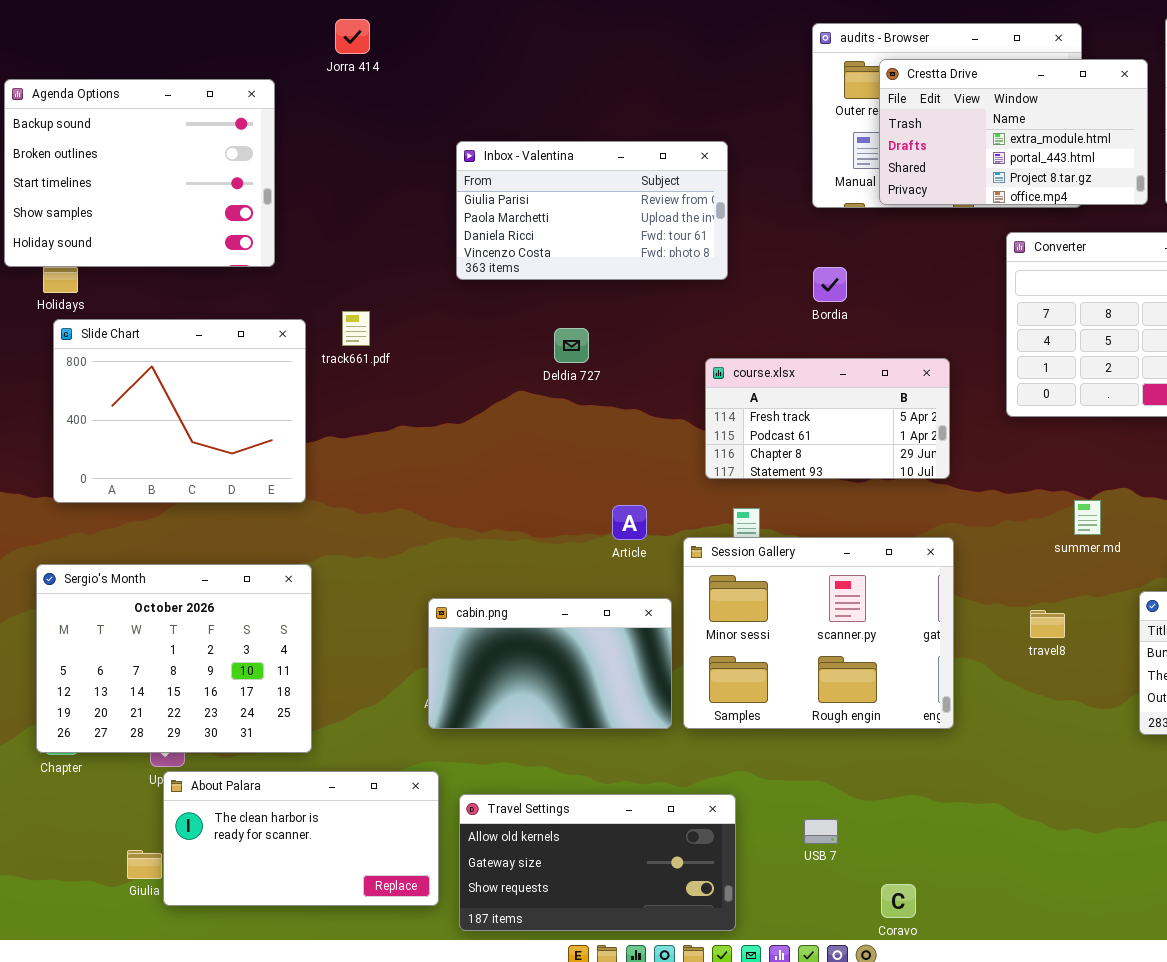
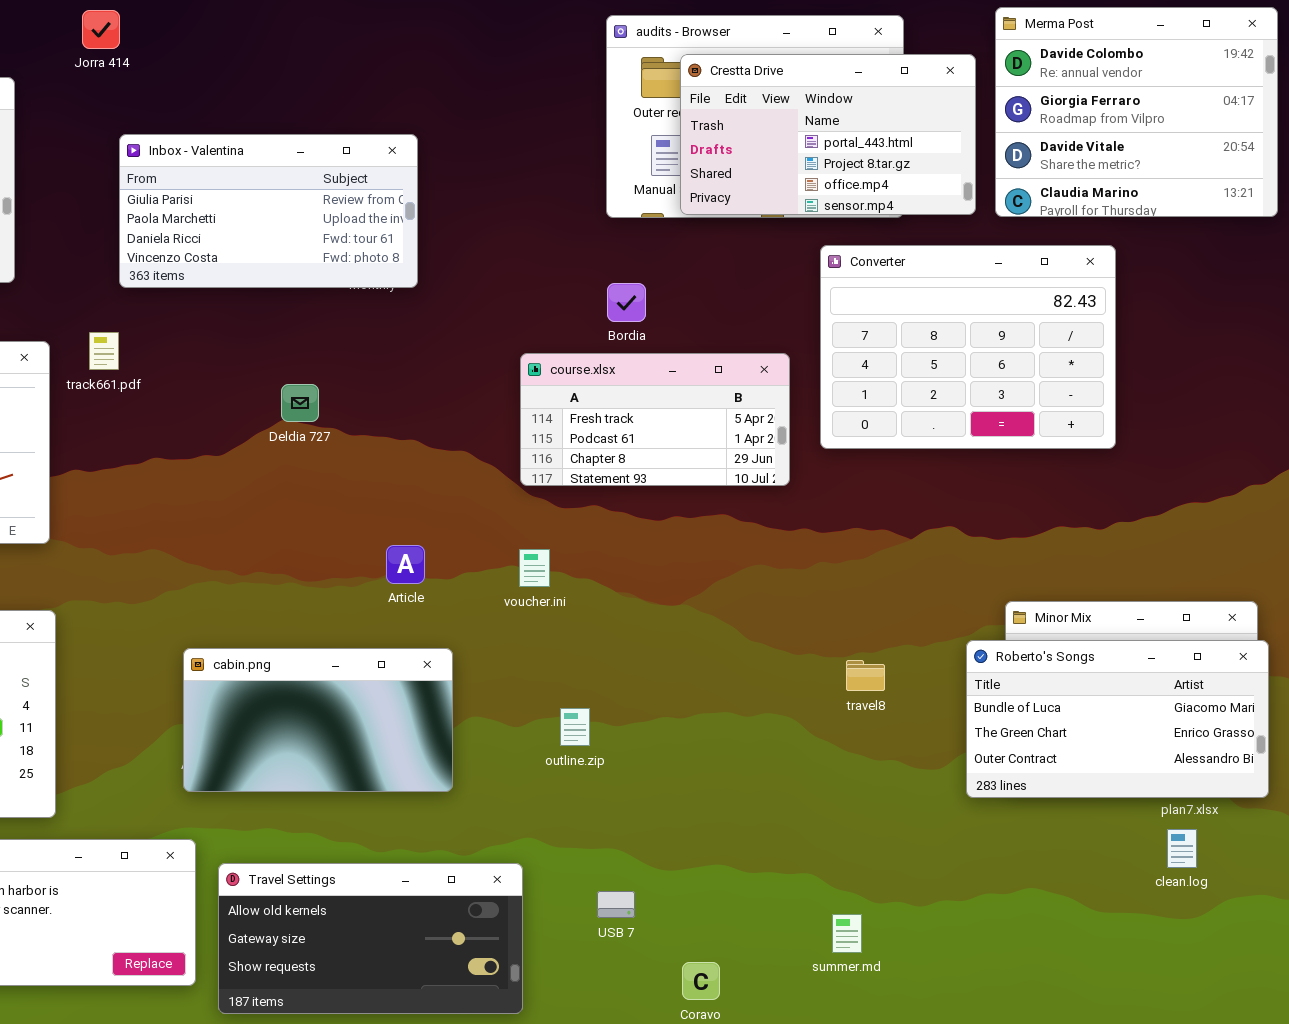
Crestta Drive: [879,59,1148,205] -> [680,54,976,215], scrolled down 1 row
Inbox - Valentina: [456,141,728,280] -> [119,134,418,288], moved
Deldia 727: [554,328,589,363] -> [281,384,319,422], moved
course.xlsx: [705,358,950,479] -> [520,353,790,486], moved
summer.md: [1074,500,1101,535] -> [832,914,862,953], moved
Session Gallery: [683,537,954,729] -> none, closed

